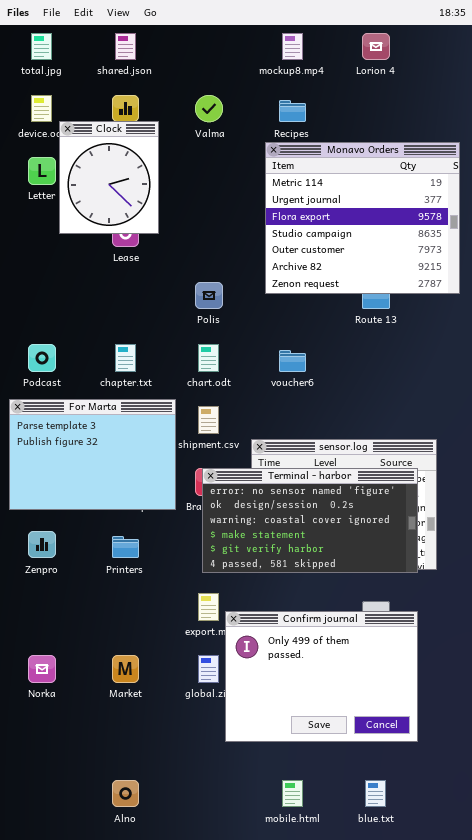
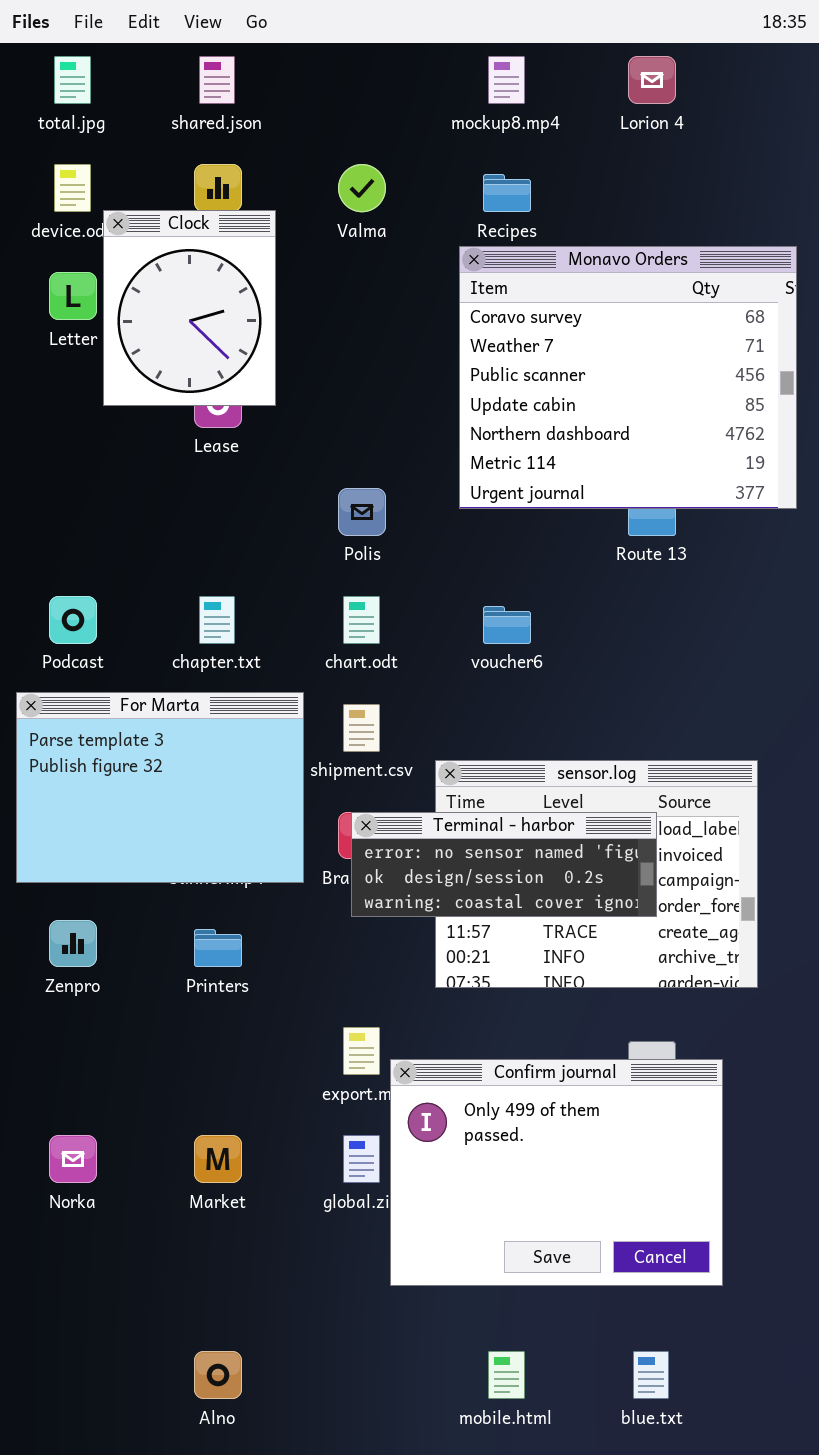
Monavo Orders: [265,142,460,294] -> [459,246,797,509], scrolled up 5 rows
Terminal - harbor: [202,468,418,573] -> [351,812,657,917], resized

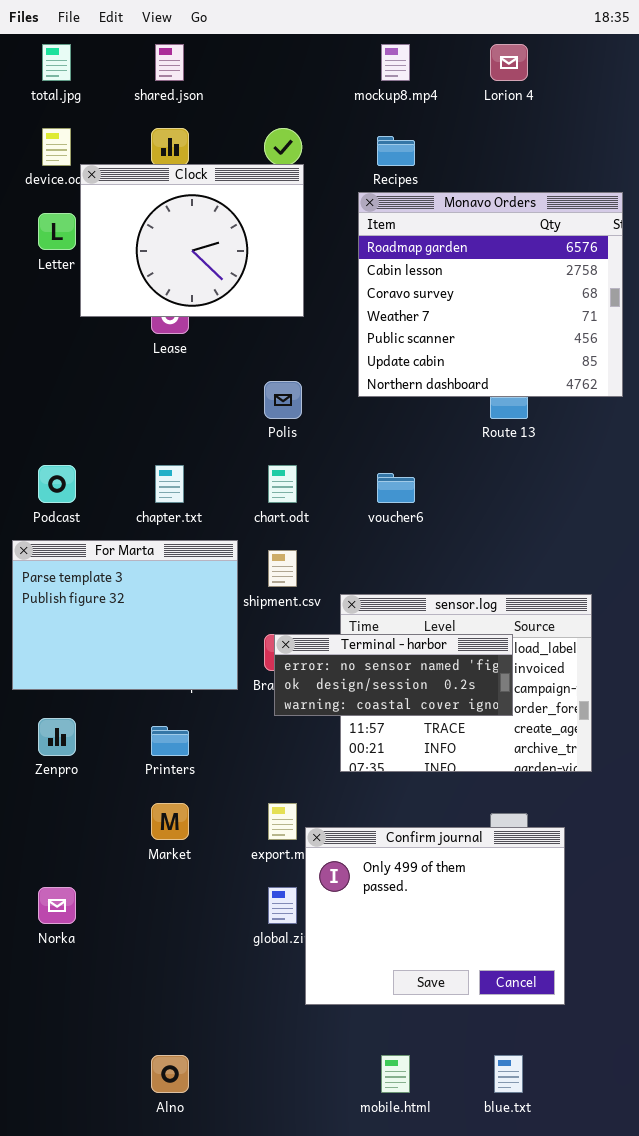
Clock: [103,210,276,406] -> [80,164,304,317], resized
Monavo Orders: [459,246,797,509] -> [358,192,623,397], scrolled up 2 rows
Market: [194,1135,242,1183] -> [151,803,189,840], moved

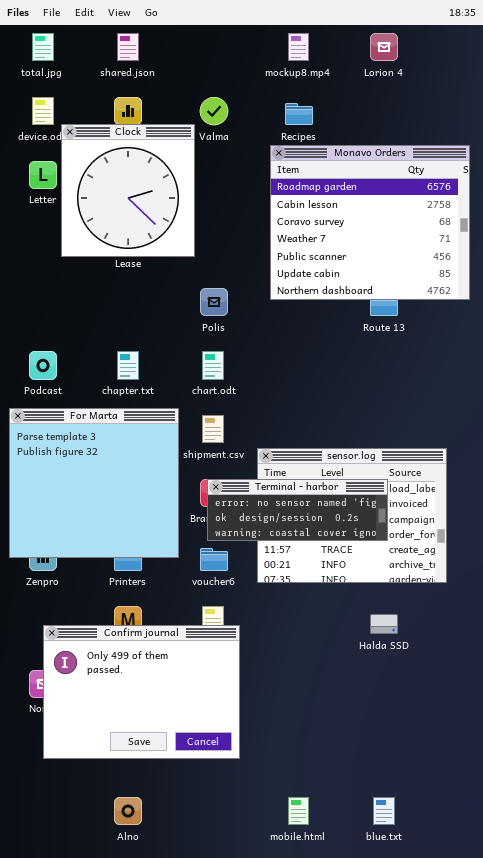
Clock: [80,164,304,317] -> [61,124,195,257], resized
voucher6: [377,473,415,503] -> [200,548,228,571], moved
For Marta: [12,540,238,690] -> [9,408,179,558], resized
Confirm journal: [305,827,565,1005] -> [43,625,240,759], moved

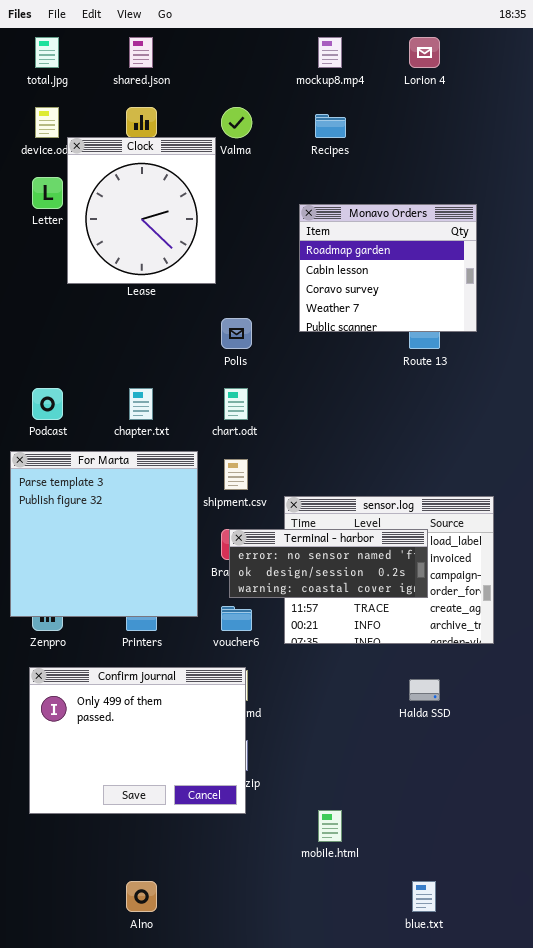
Monavo Orders: [270,145,470,300] -> [299,204,477,332], resized
Confirm journal: [43,625,240,759] -> [29,667,246,814], moved
mobile.html: [288,797,309,825] -> [318,810,342,842], moved

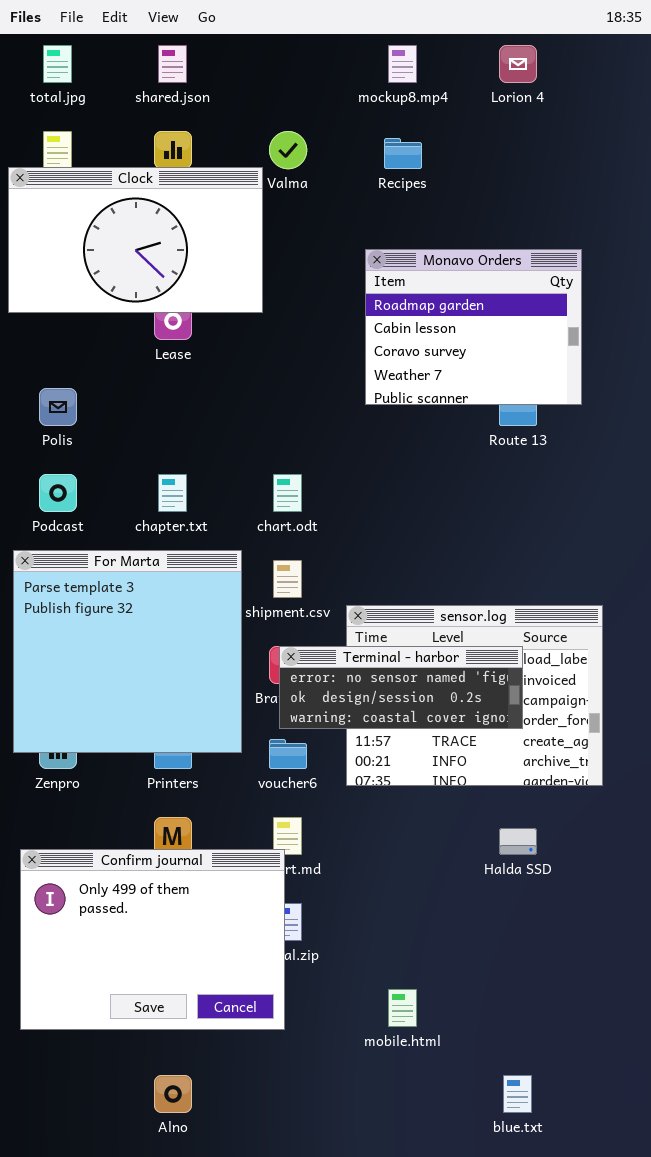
Clock: [67,137,216,284] -> [8,167,263,313], resized
Polis: [221,318,252,349] -> [39,388,77,426], moved
Confirm journal: [29,667,246,814] -> [20,849,285,1030], moved

